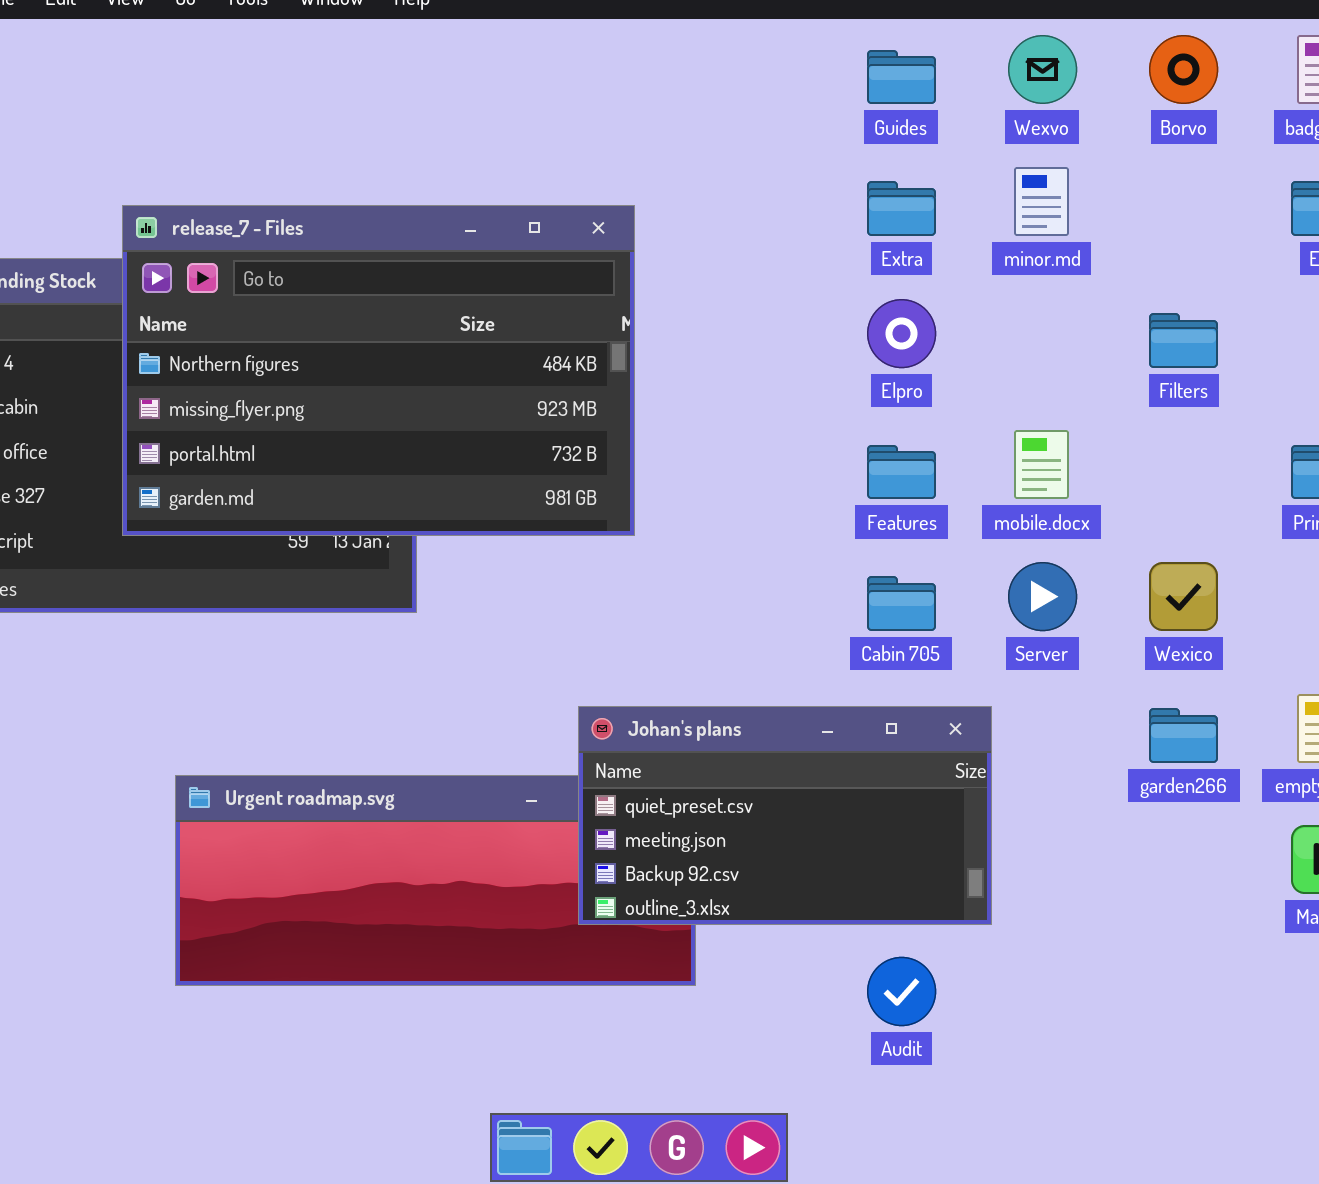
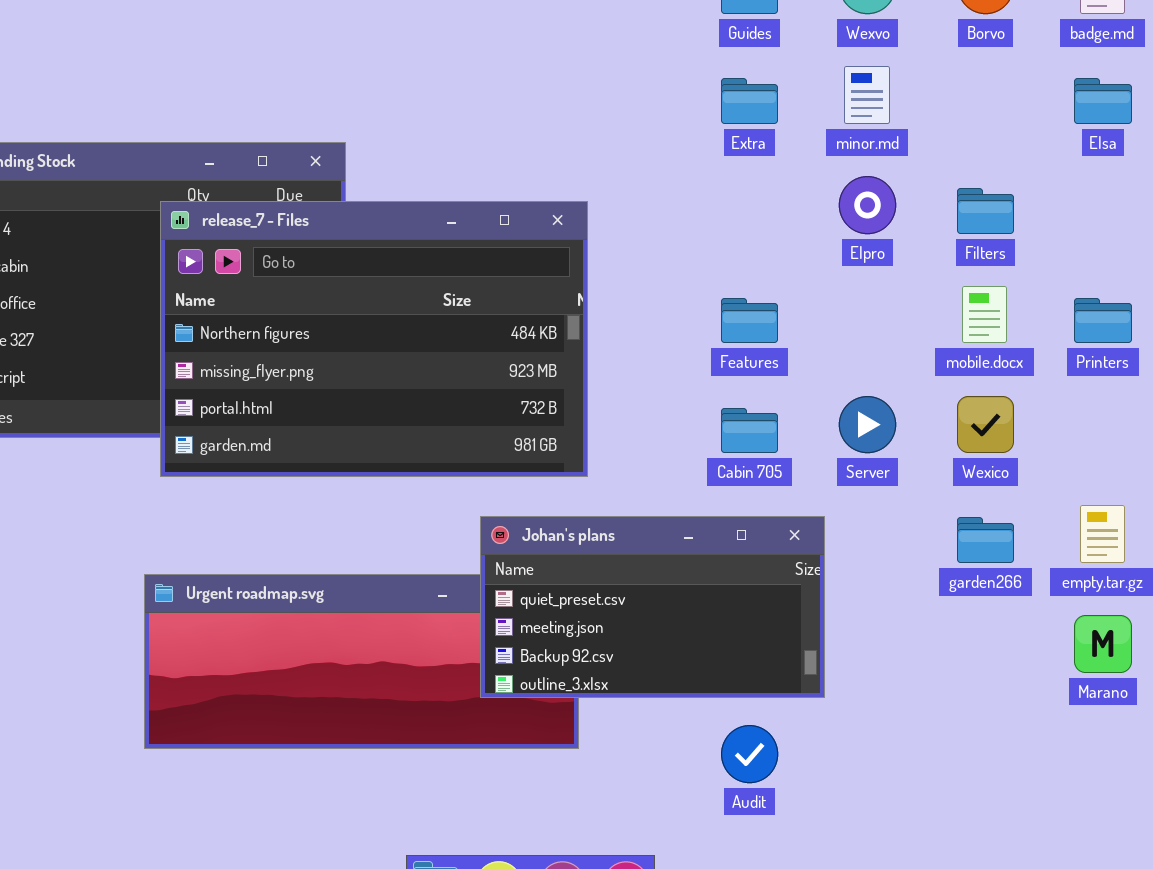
release_7 - Files: [122,205,635,536] -> [160,201,588,477], moved
Elpro: [867,299,936,368] -> [839,176,896,234], moved
mobile.docx: [1014,430,1069,499] -> [962,286,1007,343], moved

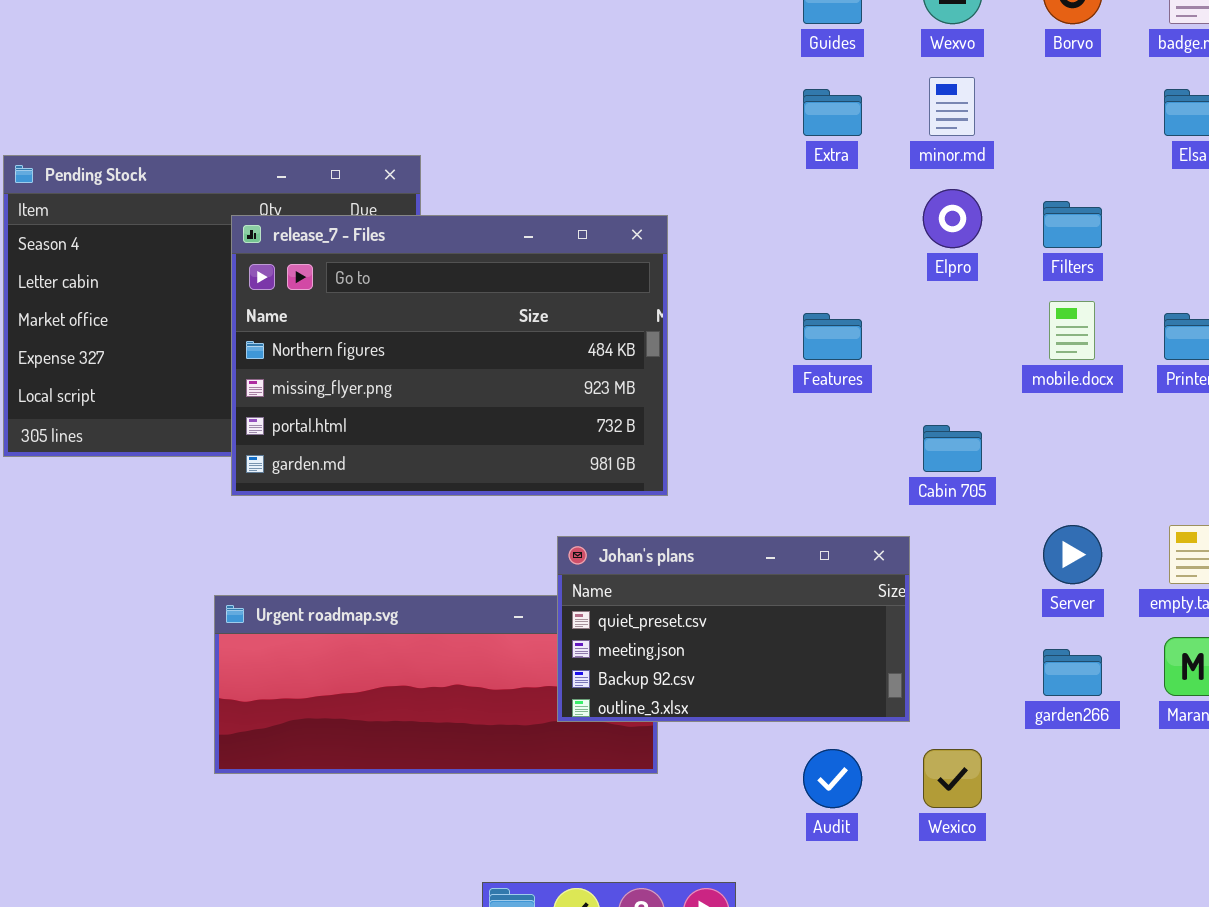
Server: [839,396,896,453] -> [1043,525,1102,584], moved
Wexico: [957,396,1014,453] -> [923,749,982,808], moved
Cabin 705: [721,408,778,453] -> [923,425,982,472], moved
garden266: [957,517,1014,563] -> [1043,649,1102,696], moved

